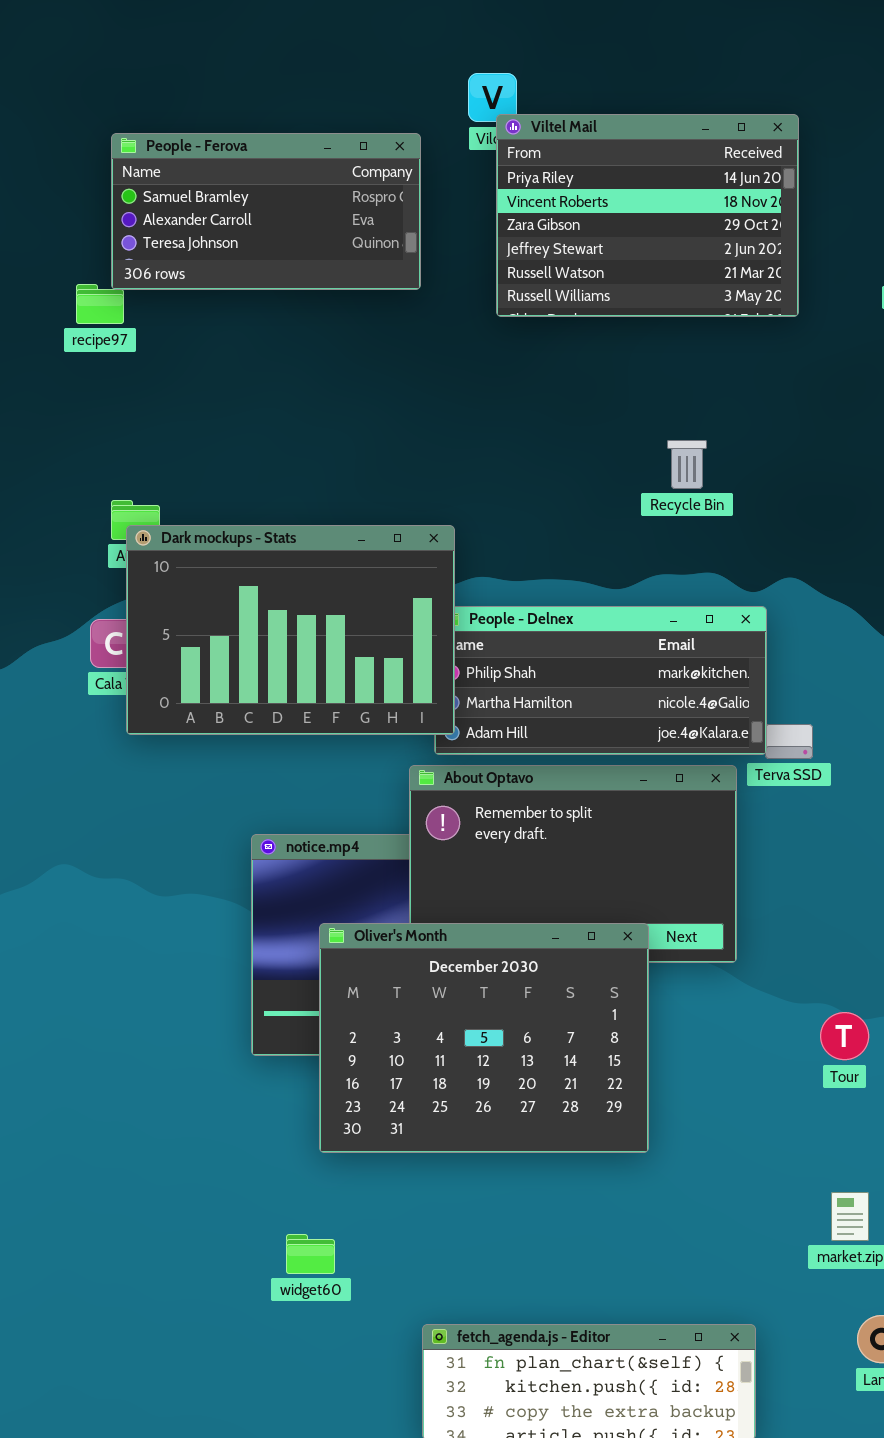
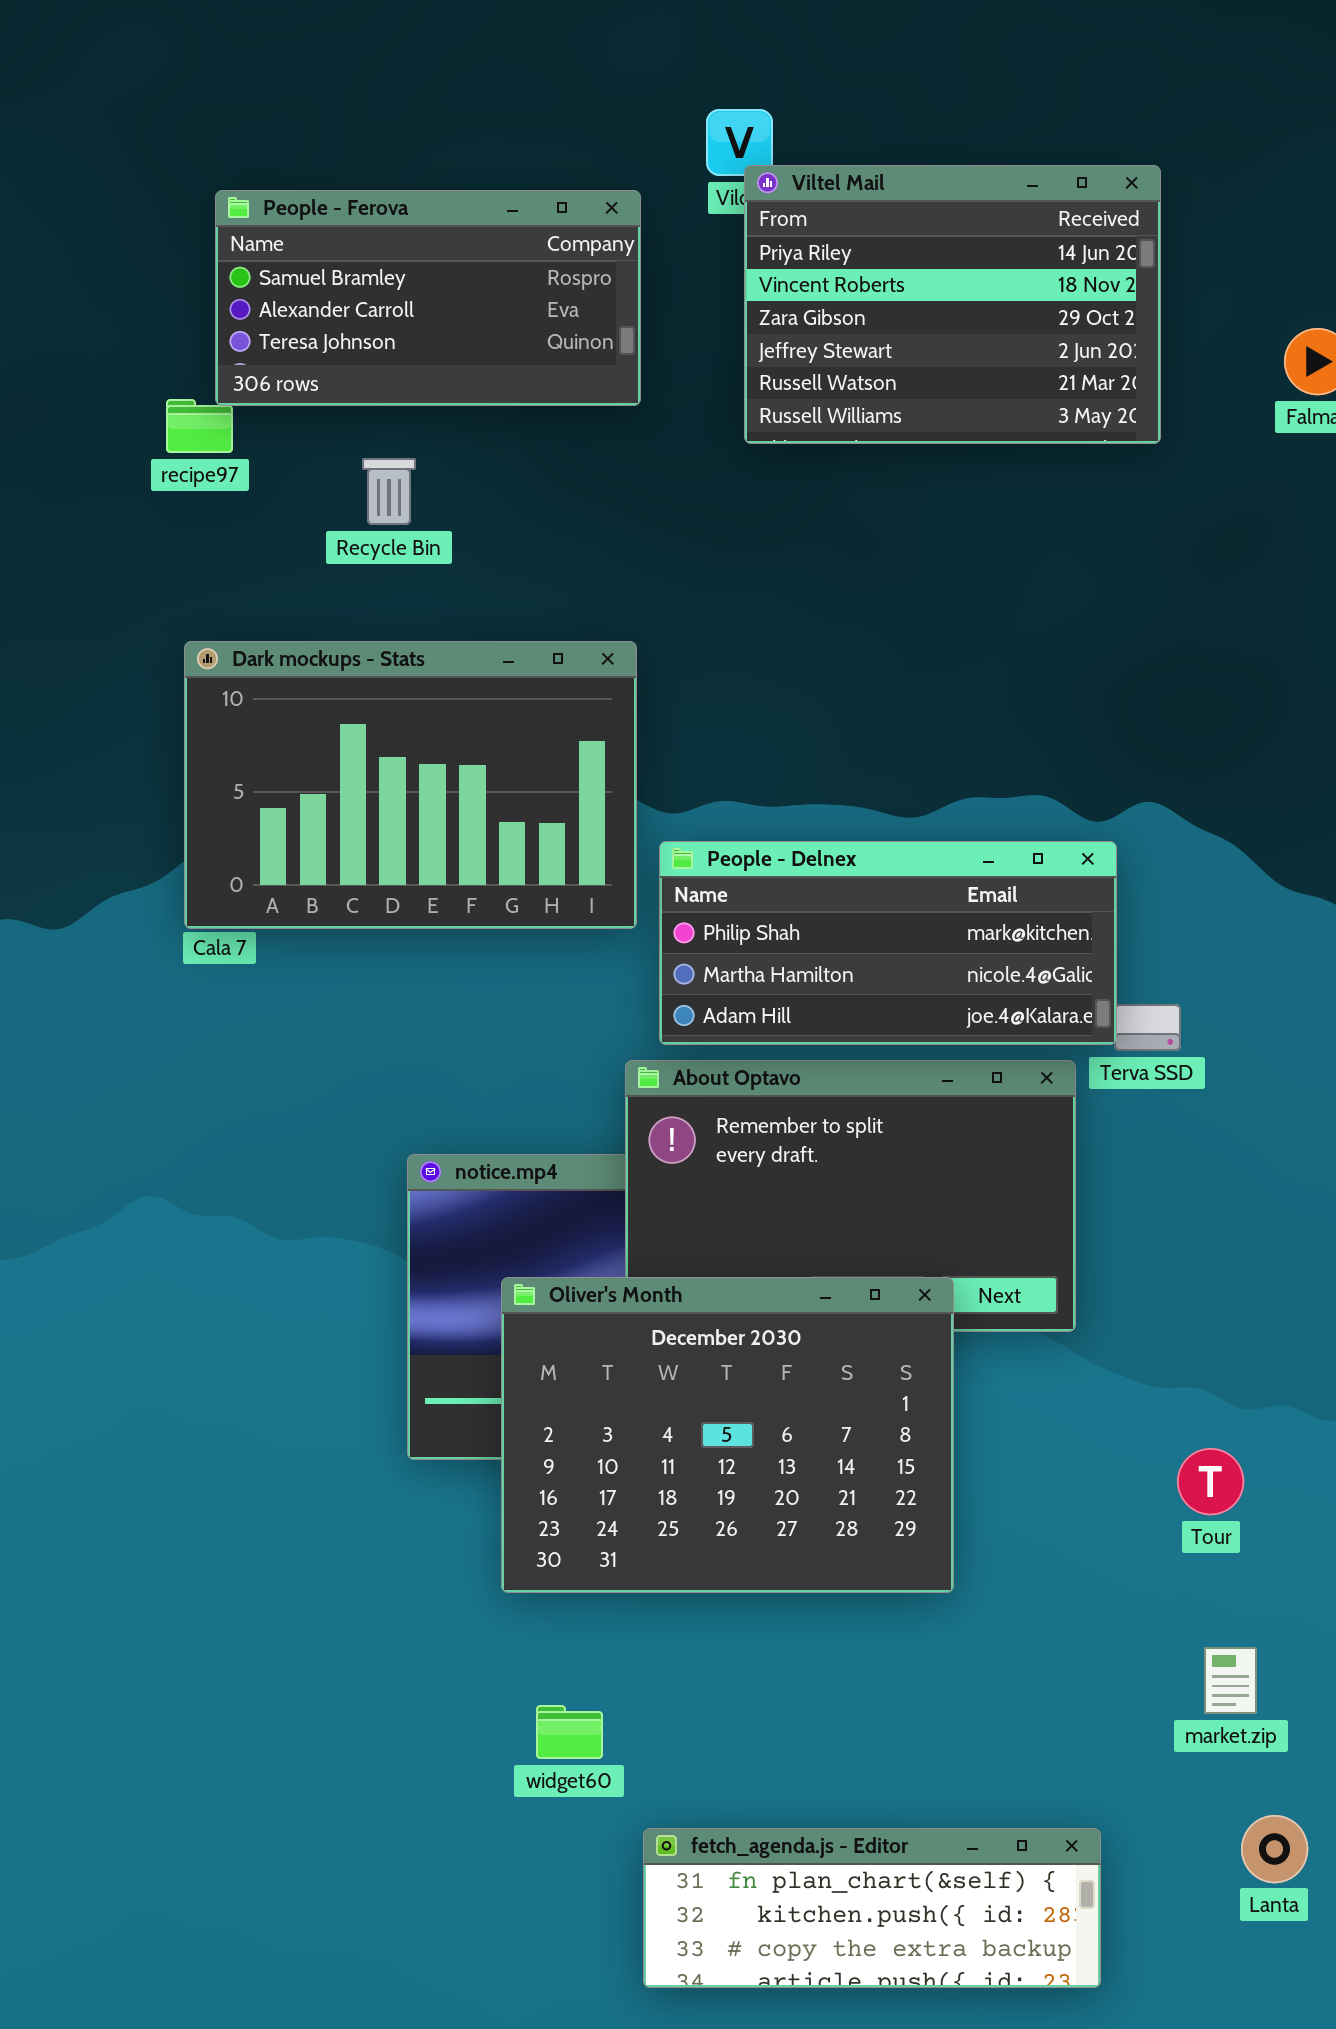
Recycle Bin: [667,440,707,489] -> [362,458,416,525], moved
Dark mockups - Stats: [126,525,455,735] -> [184,641,637,929], moved
Tour: [820,1012,869,1060] -> [1177,1448,1244,1515], moved
widget60: [286,1234,335,1274] -> [536,1705,603,1759], moved

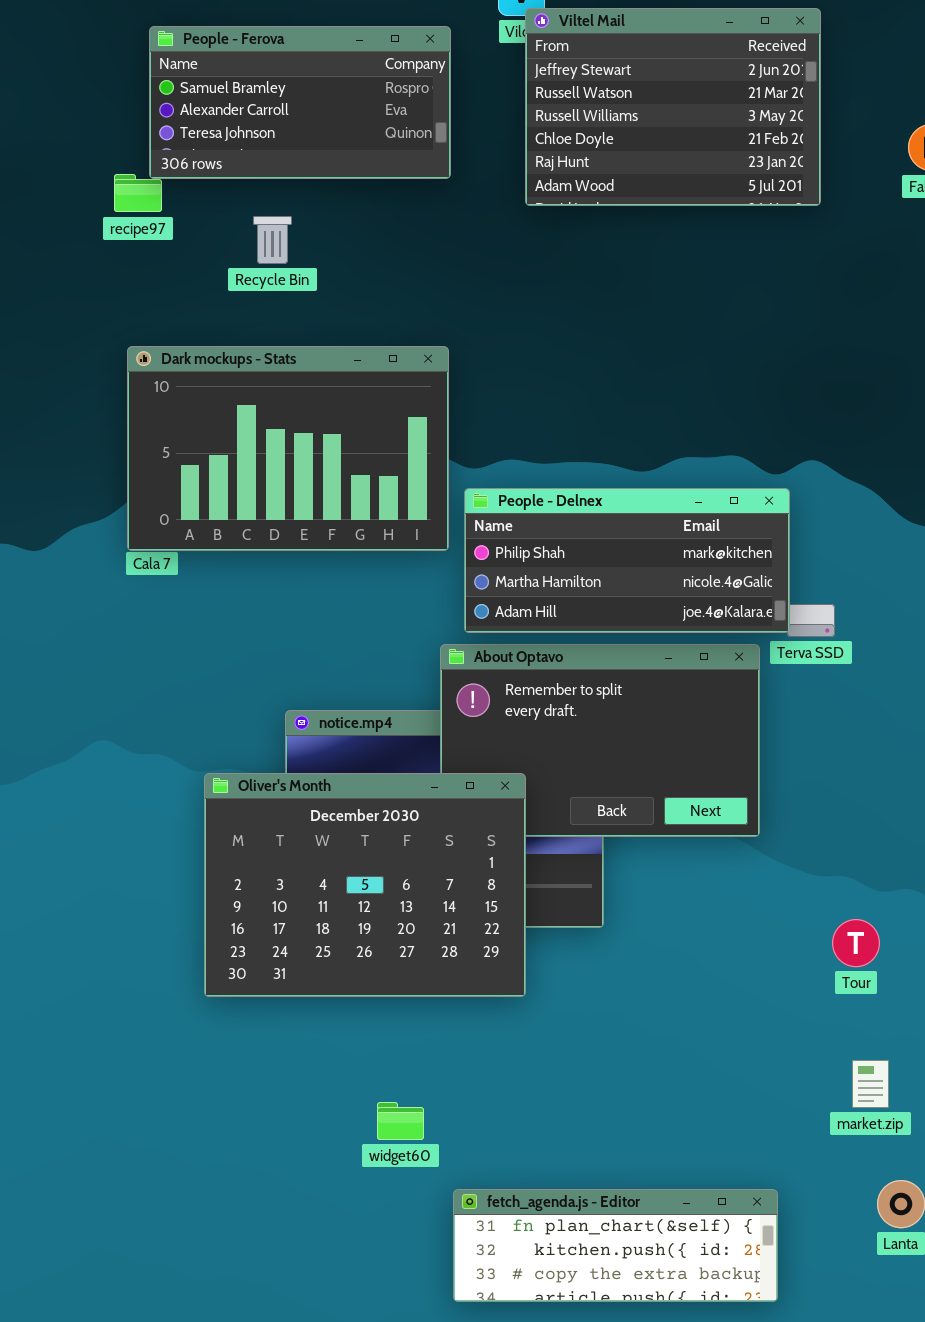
Viltel Mail: [744,165,1161,444] -> [525,8,821,206], scrolled down 3 rows
Oliver's Month: [501,1277,954,1593] -> [204,773,526,997], moved

